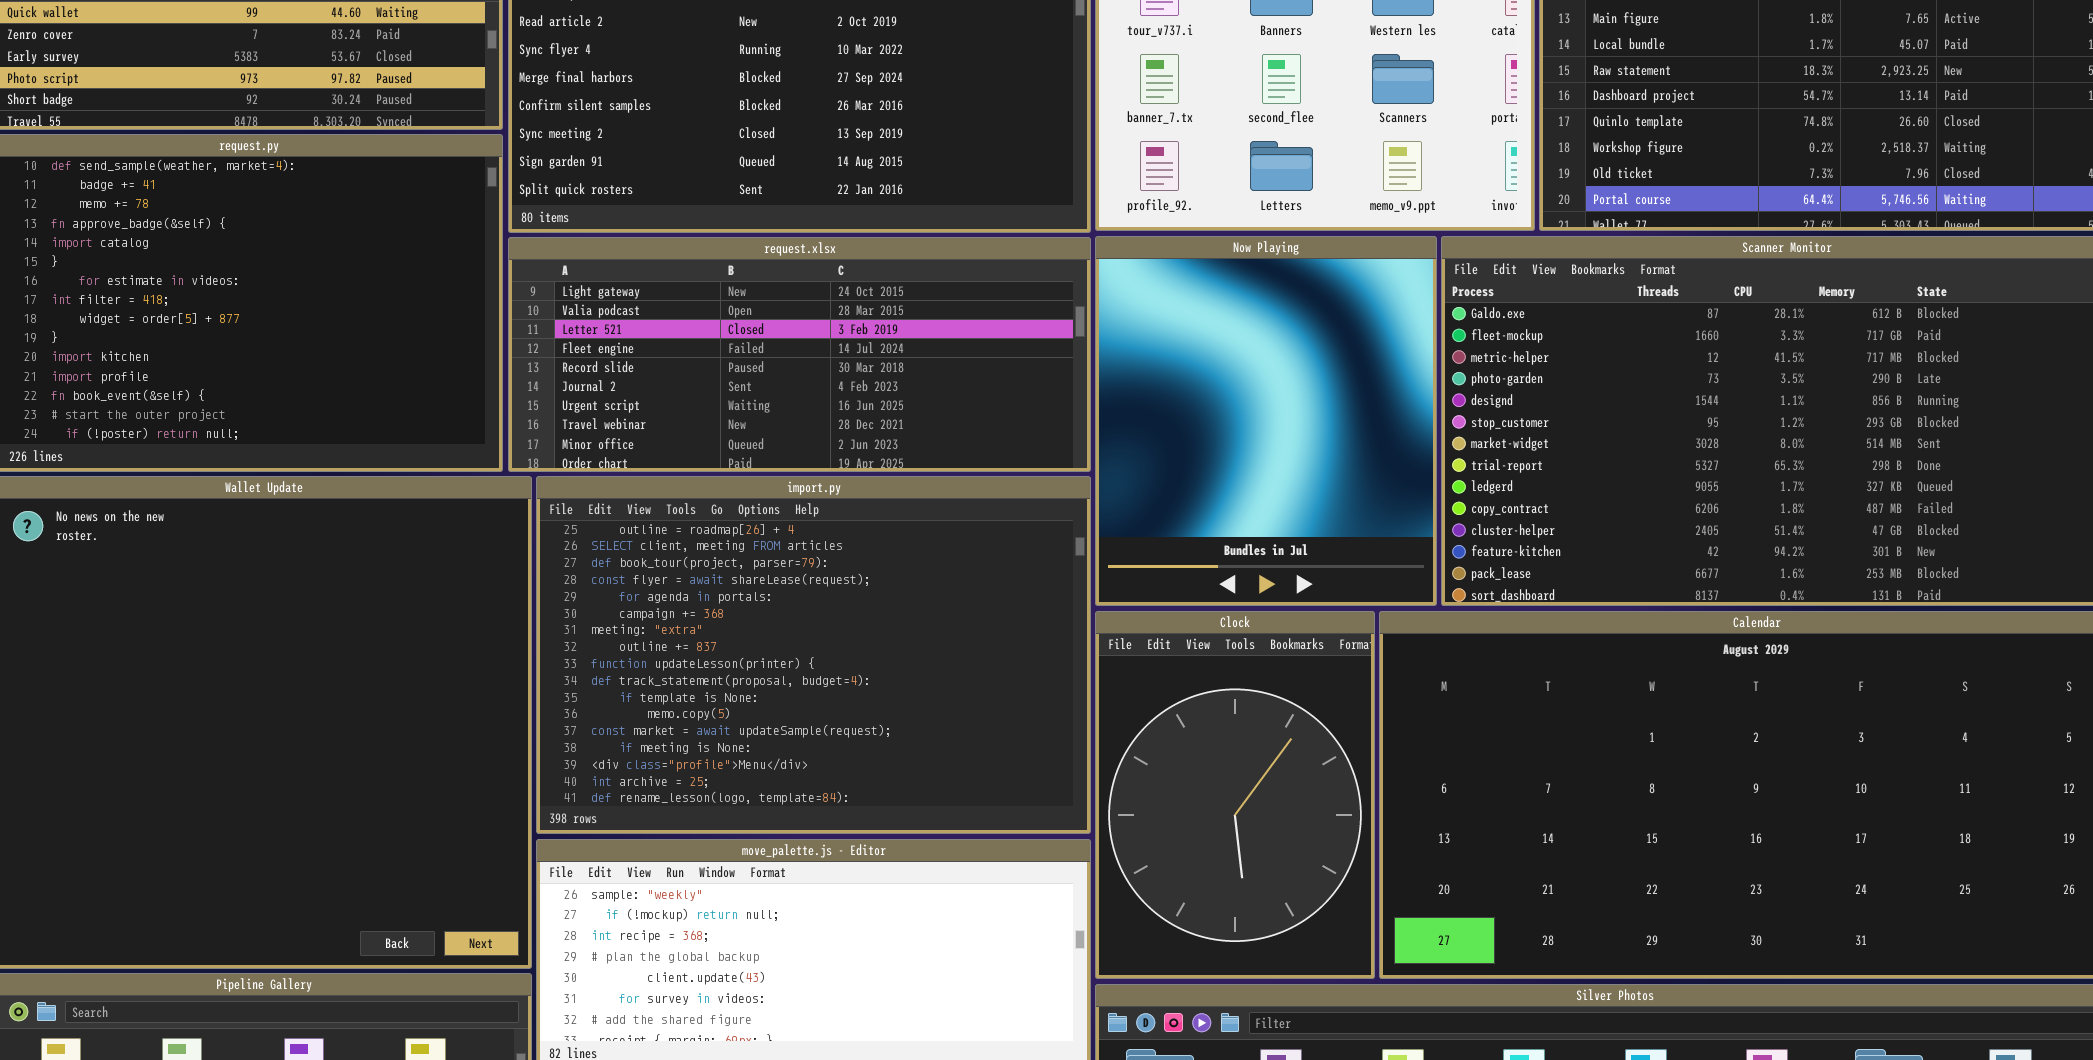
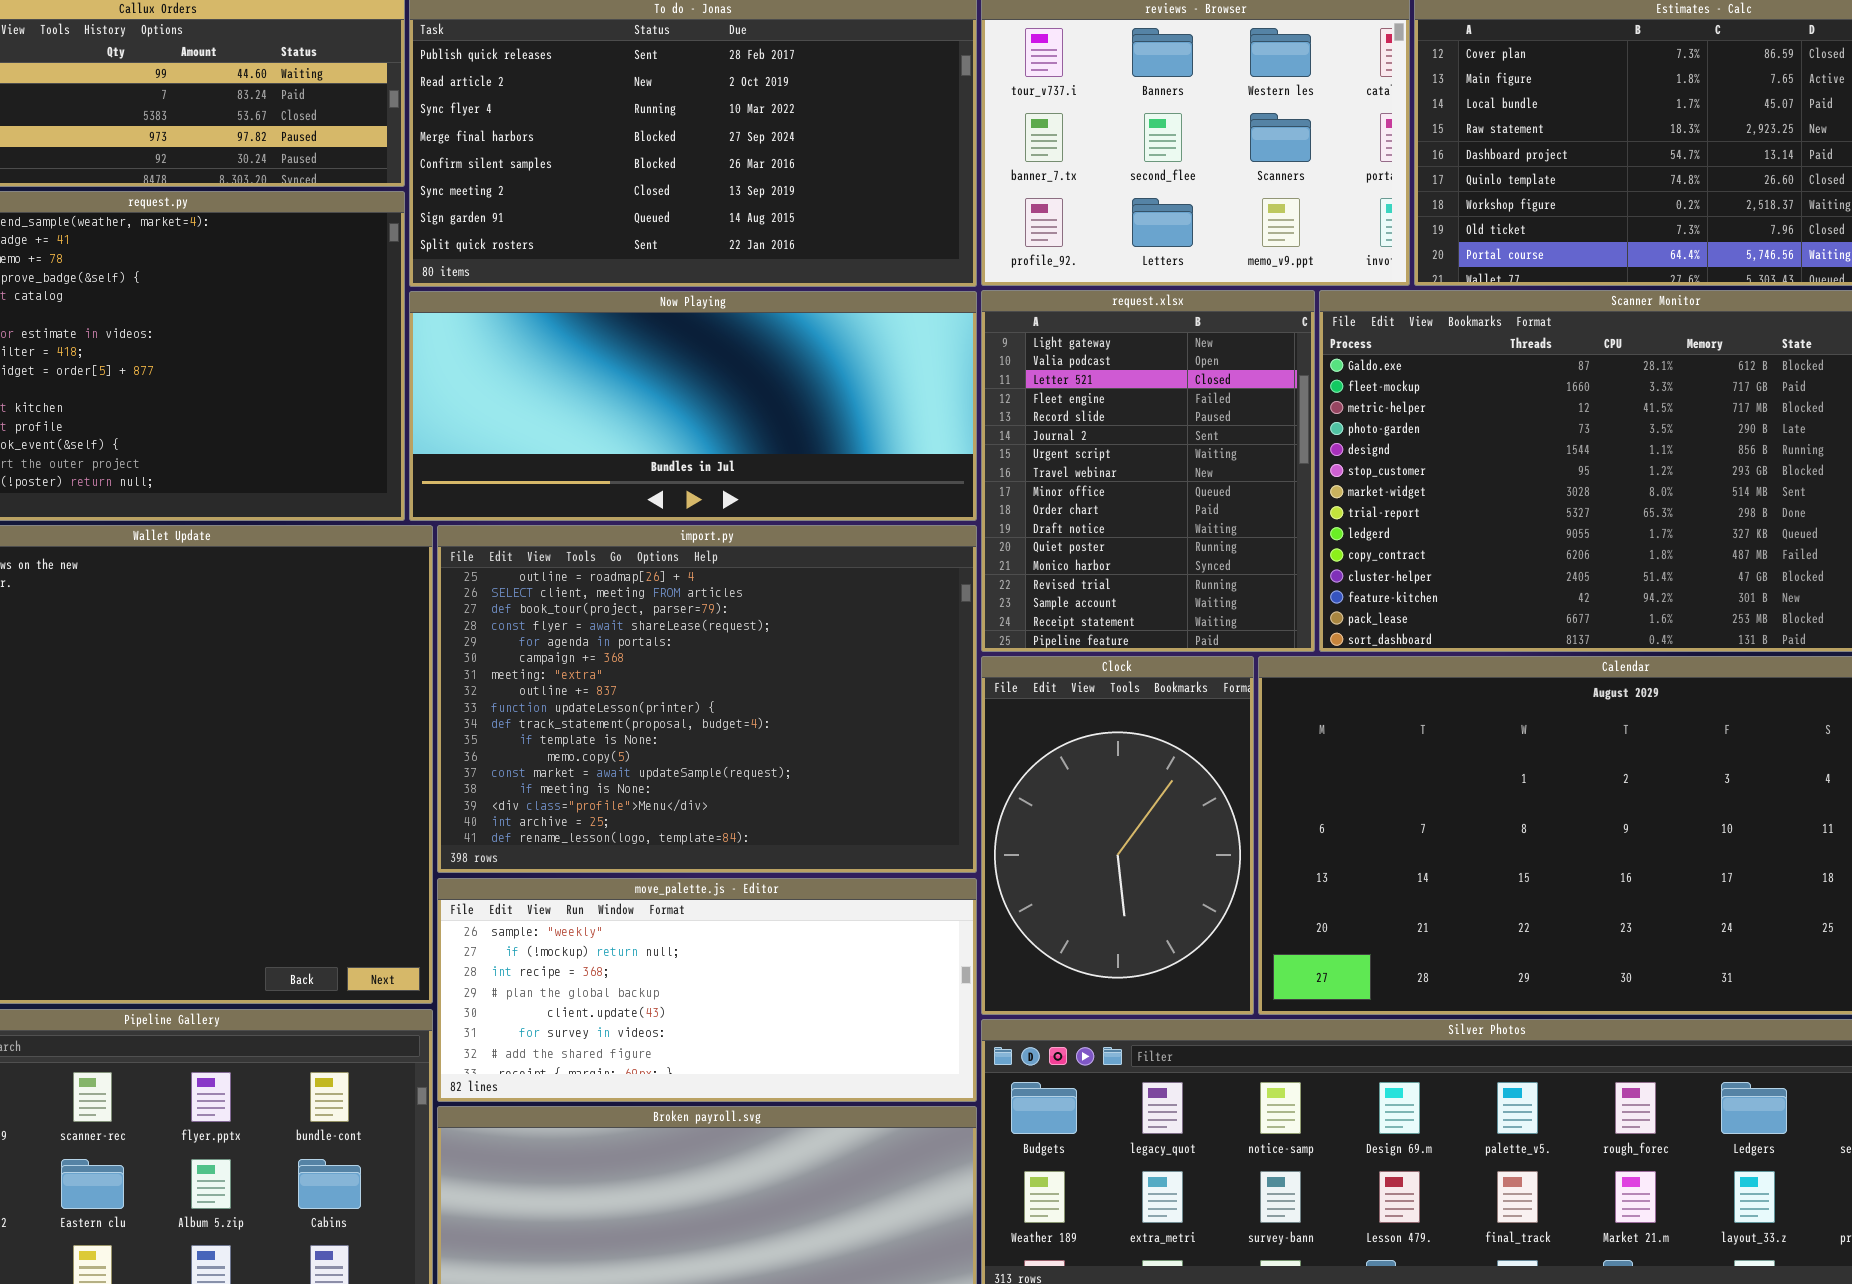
Now Playing: [1095,236,1437,606] -> [409,291,977,521], moved, resized
request.xlsx: [508,237,1091,472] -> [981,290,1315,652], moved, resized

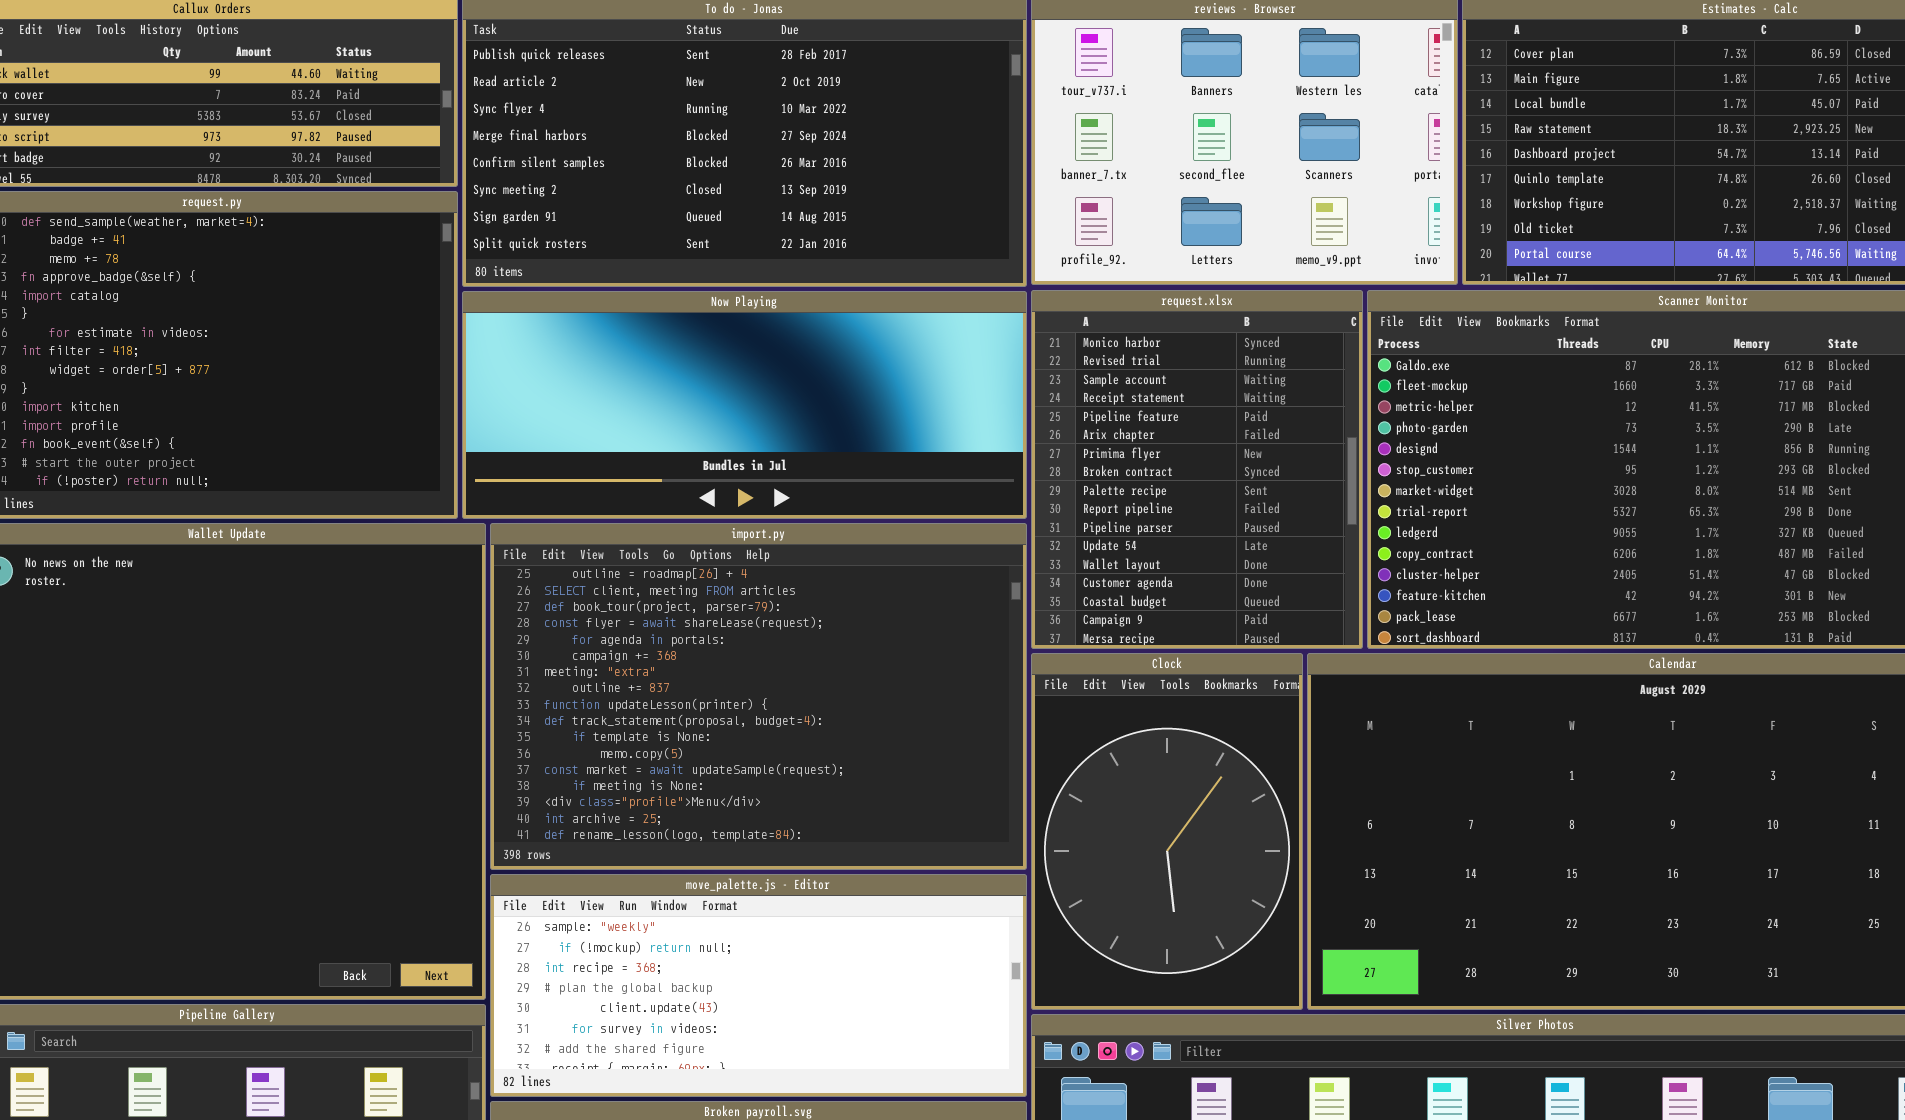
request.xlsx: [981,290,1315,652] -> [1031,290,1363,649], scrolled down 12 rows

